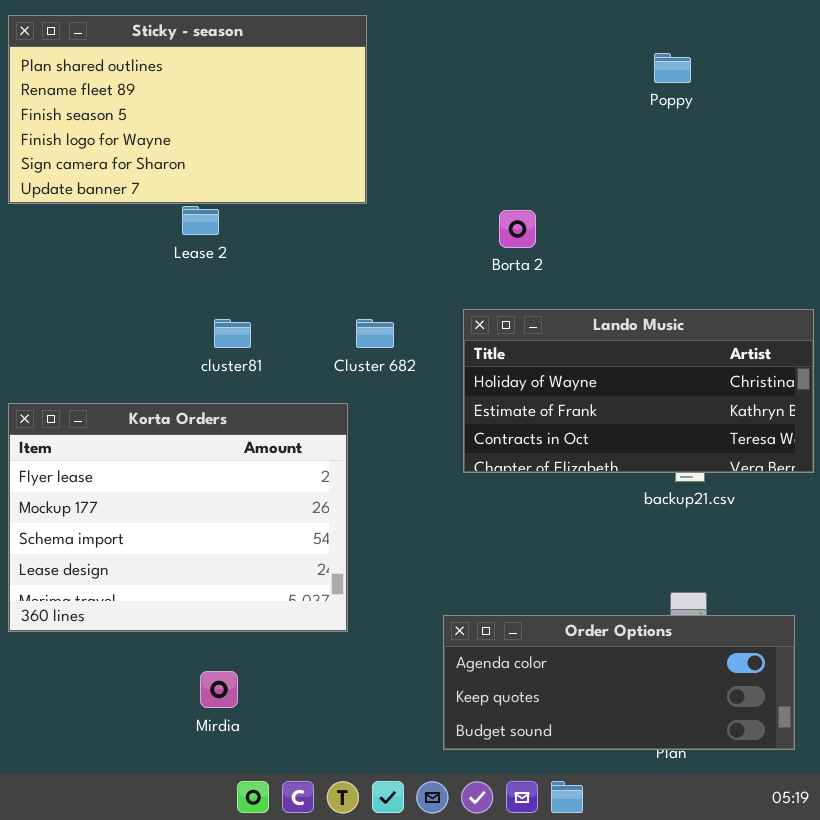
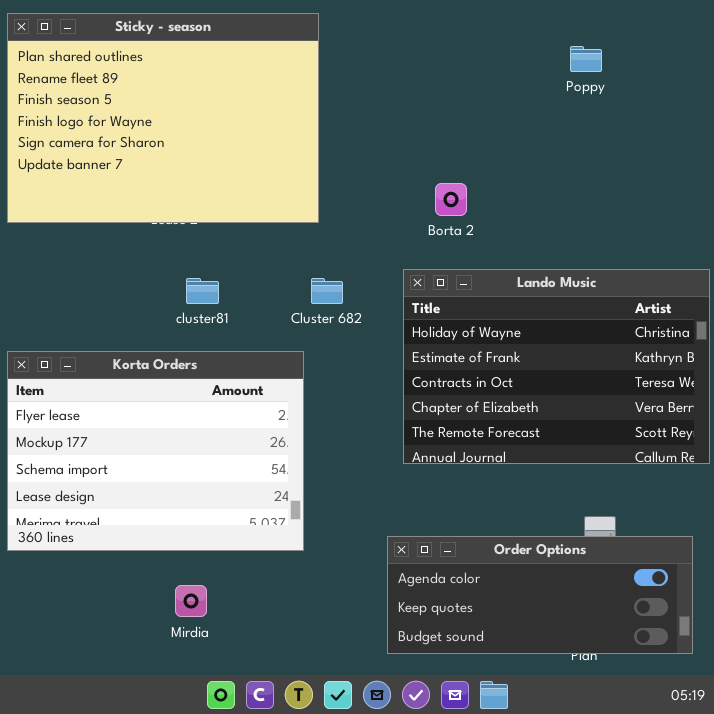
Sticky - season: [8,15,367,204] -> [7,13,319,223], resized
Lando Music: [463,309,814,473] -> [403,269,710,464], resized

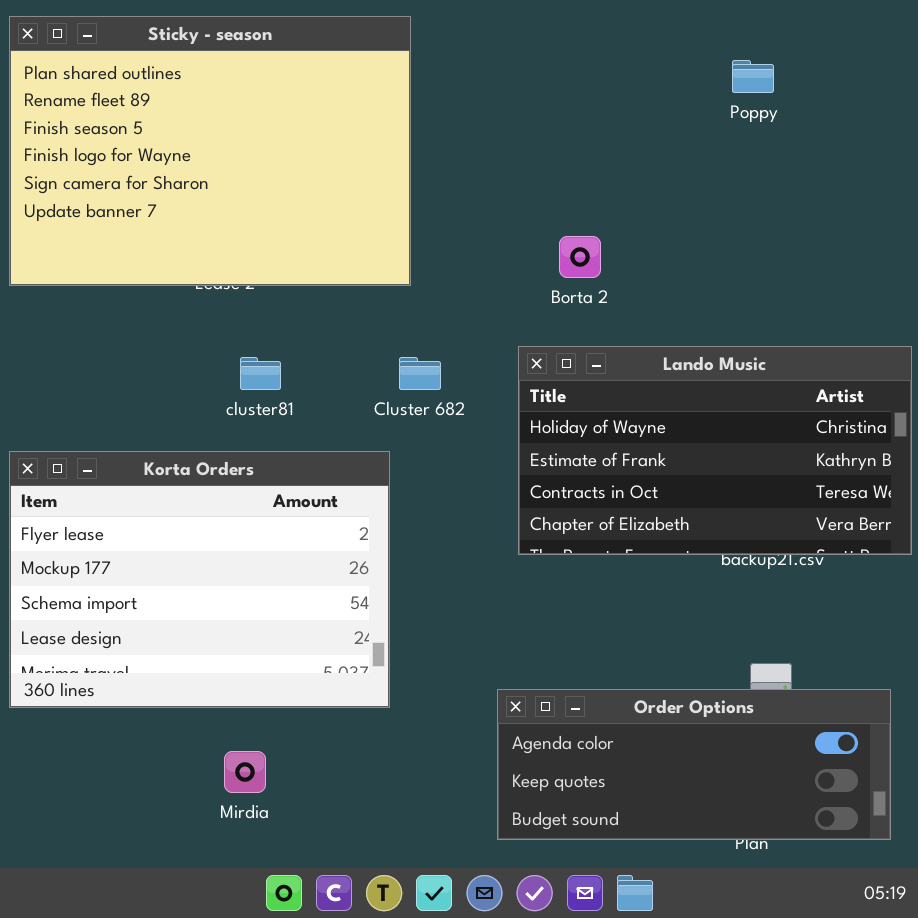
Lando Music: [403,269,710,464] -> [518,346,912,555], resized

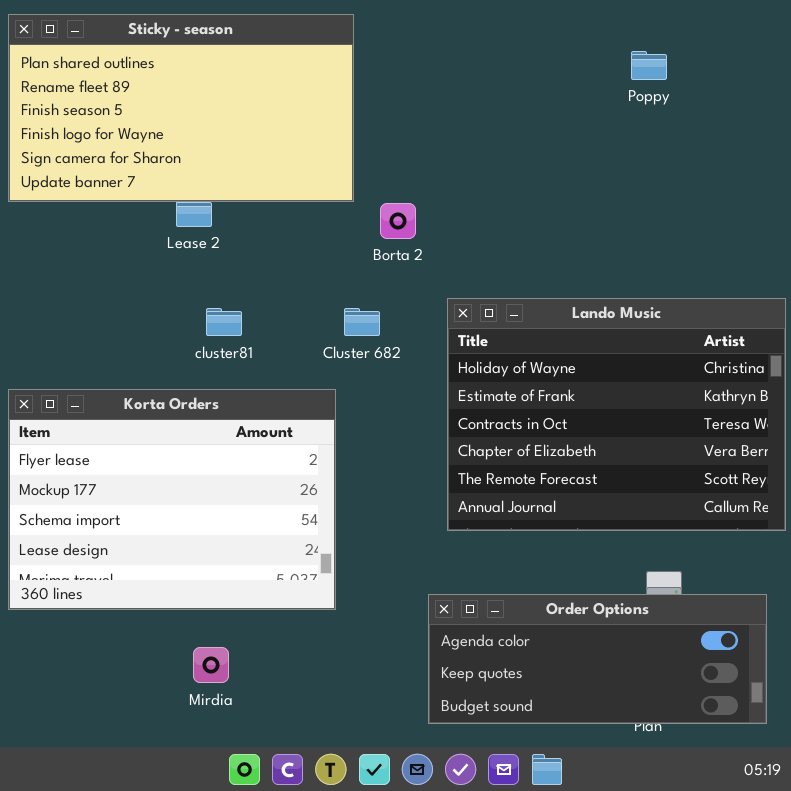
Sticky - season: [9,16,411,286] -> [8,14,354,202], resized
Borta 2: [559,236,601,278] -> [380,203,416,239], moved
Lando Music: [518,346,912,555] -> [447,298,786,531], resized

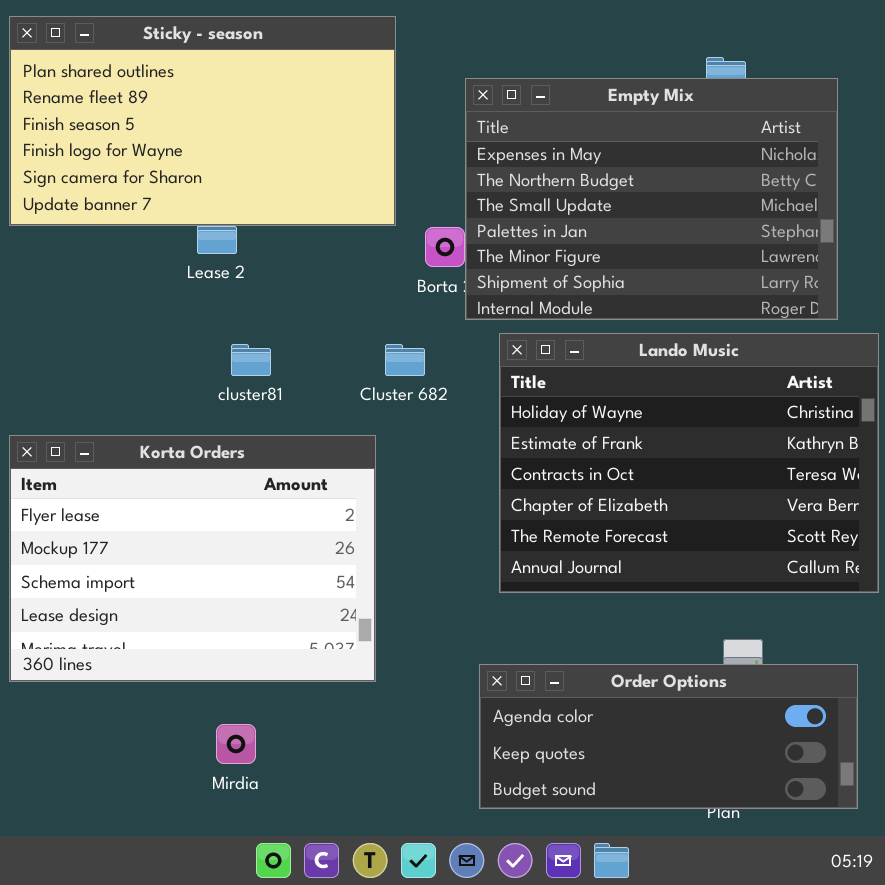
Empty Mix: none -> [465,78,838,320], opened

